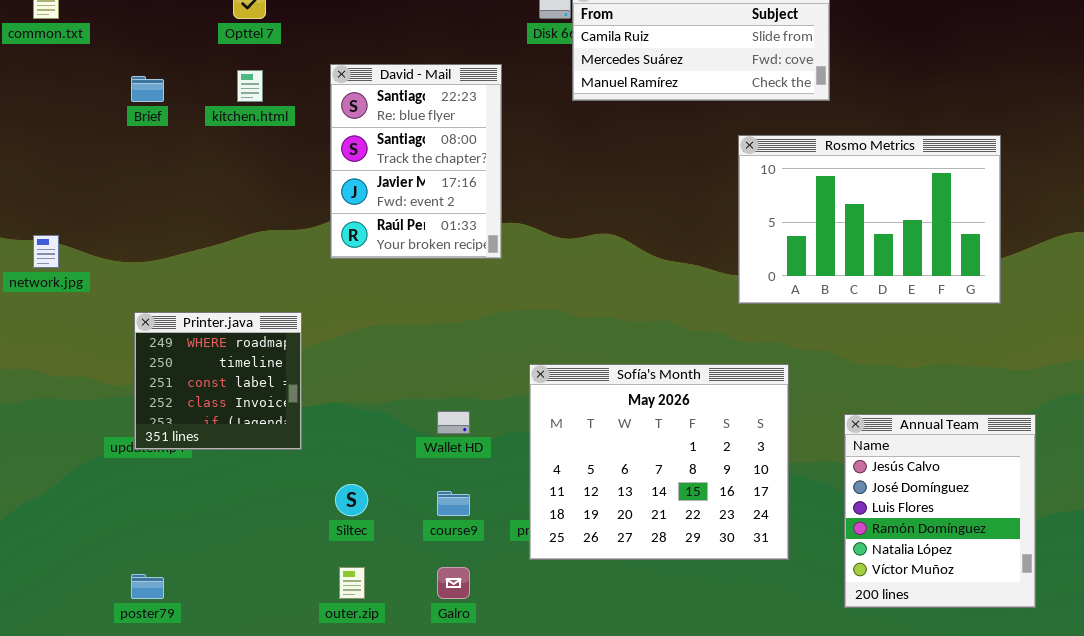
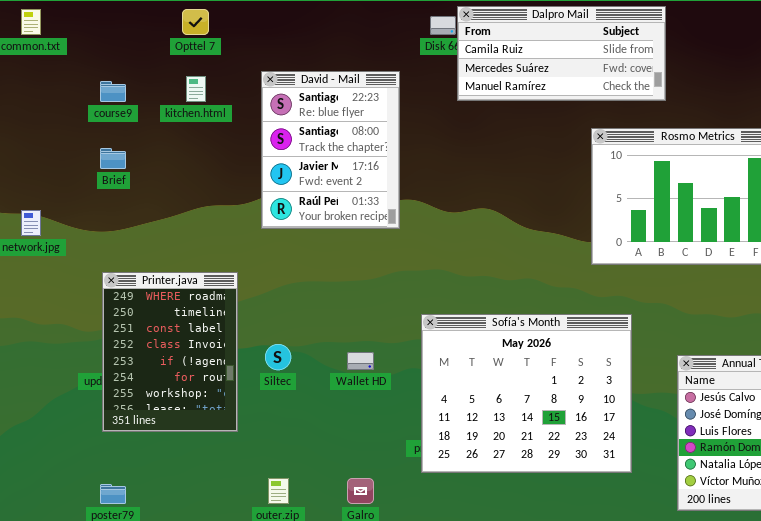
Brief: [131,76,164,102] -> [100,148,126,169], moved
Printer.java: [134,312,302,450] -> [102,272,238,432], resized
Siltec: [335,484,368,516] -> [265,344,291,370], moved
course9: [437,491,470,516] -> [100,81,126,102], moved

